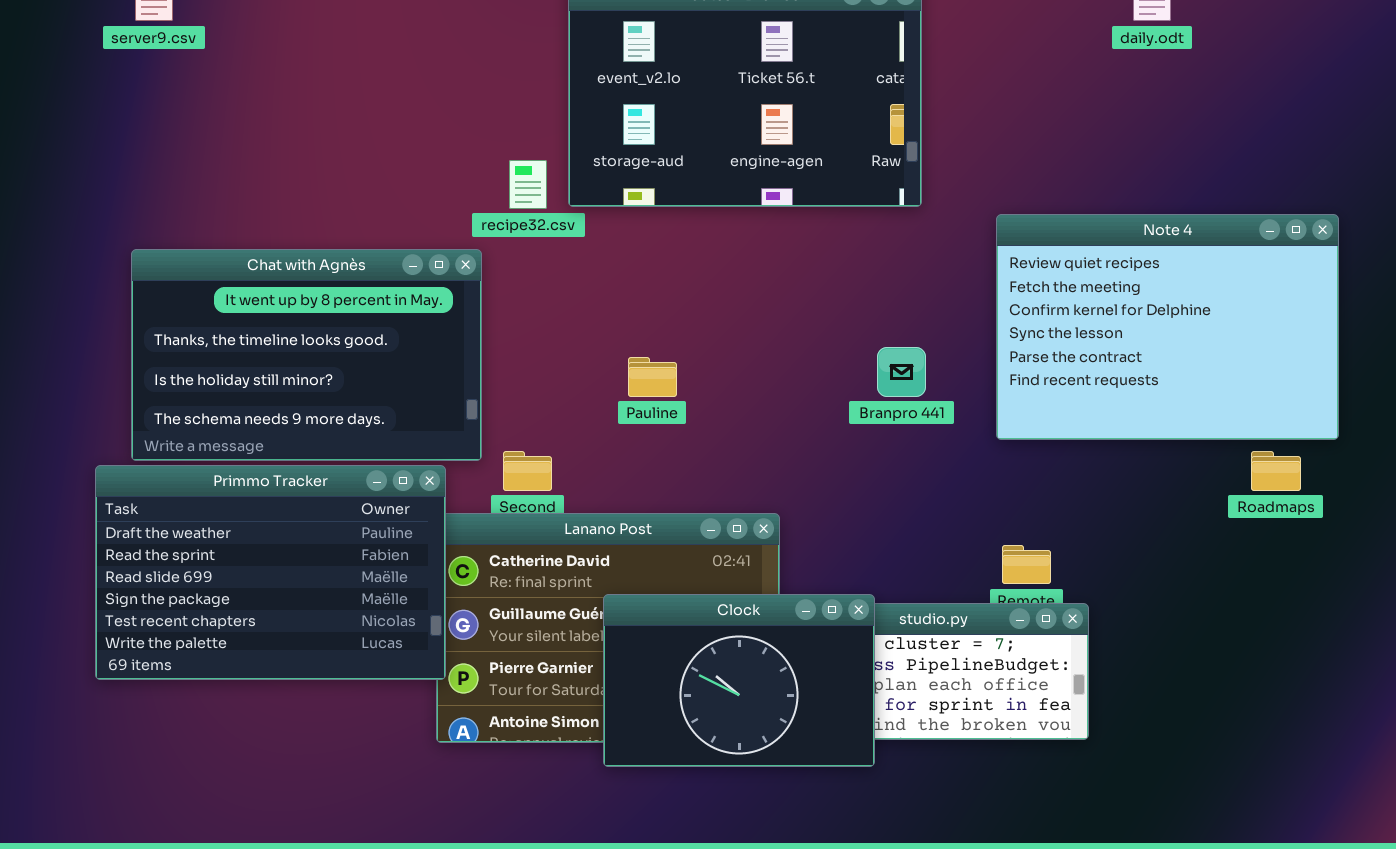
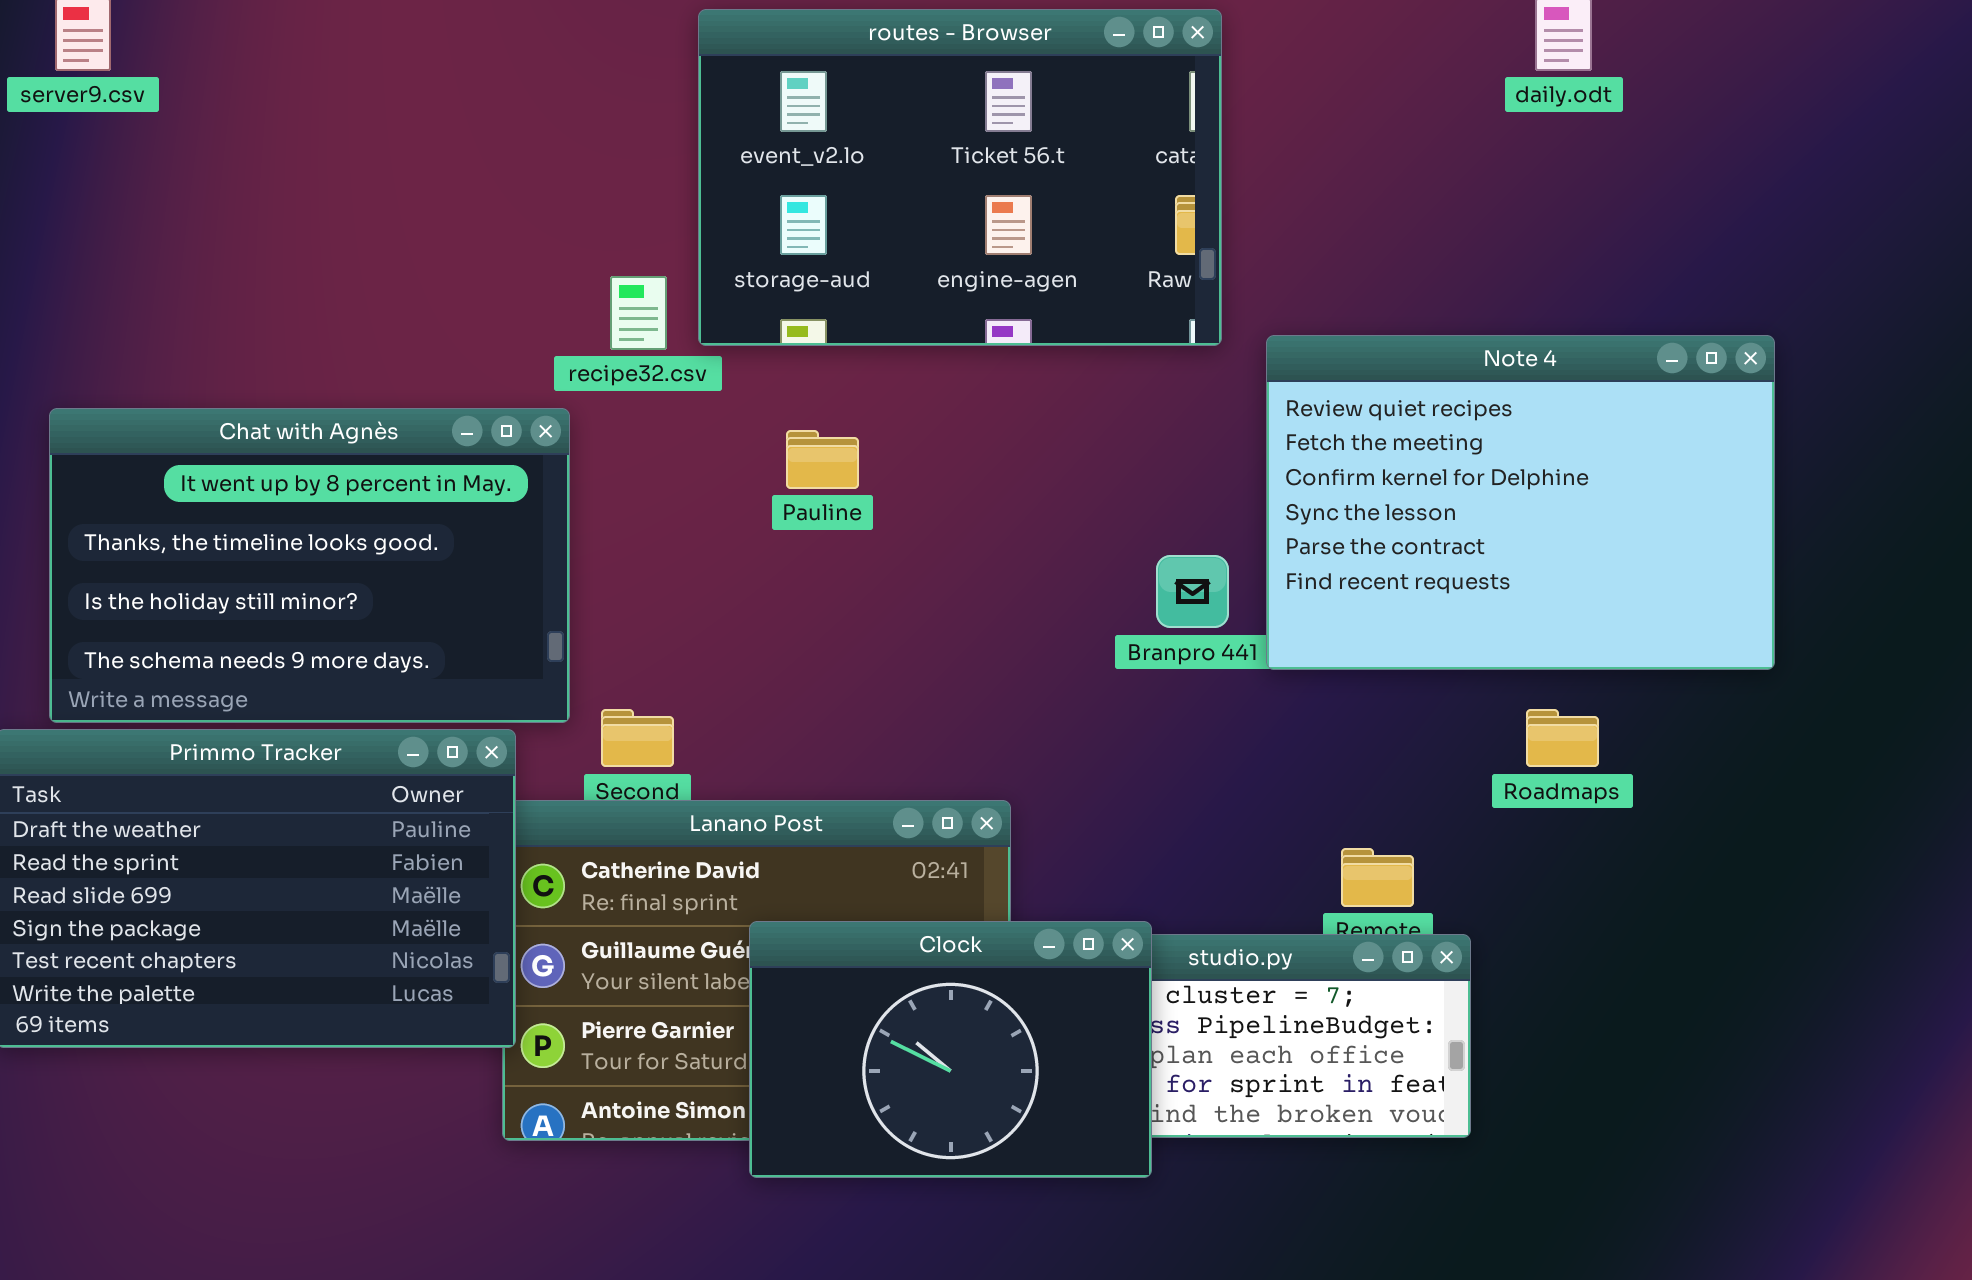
Note 4: [996,214,1339,440] -> [1266,335,1775,670], moved
Pauline: [628,357,677,397] -> [786,430,859,489], moved
Roadmaps: [1251,451,1301,491] -> [1526,709,1599,767], moved

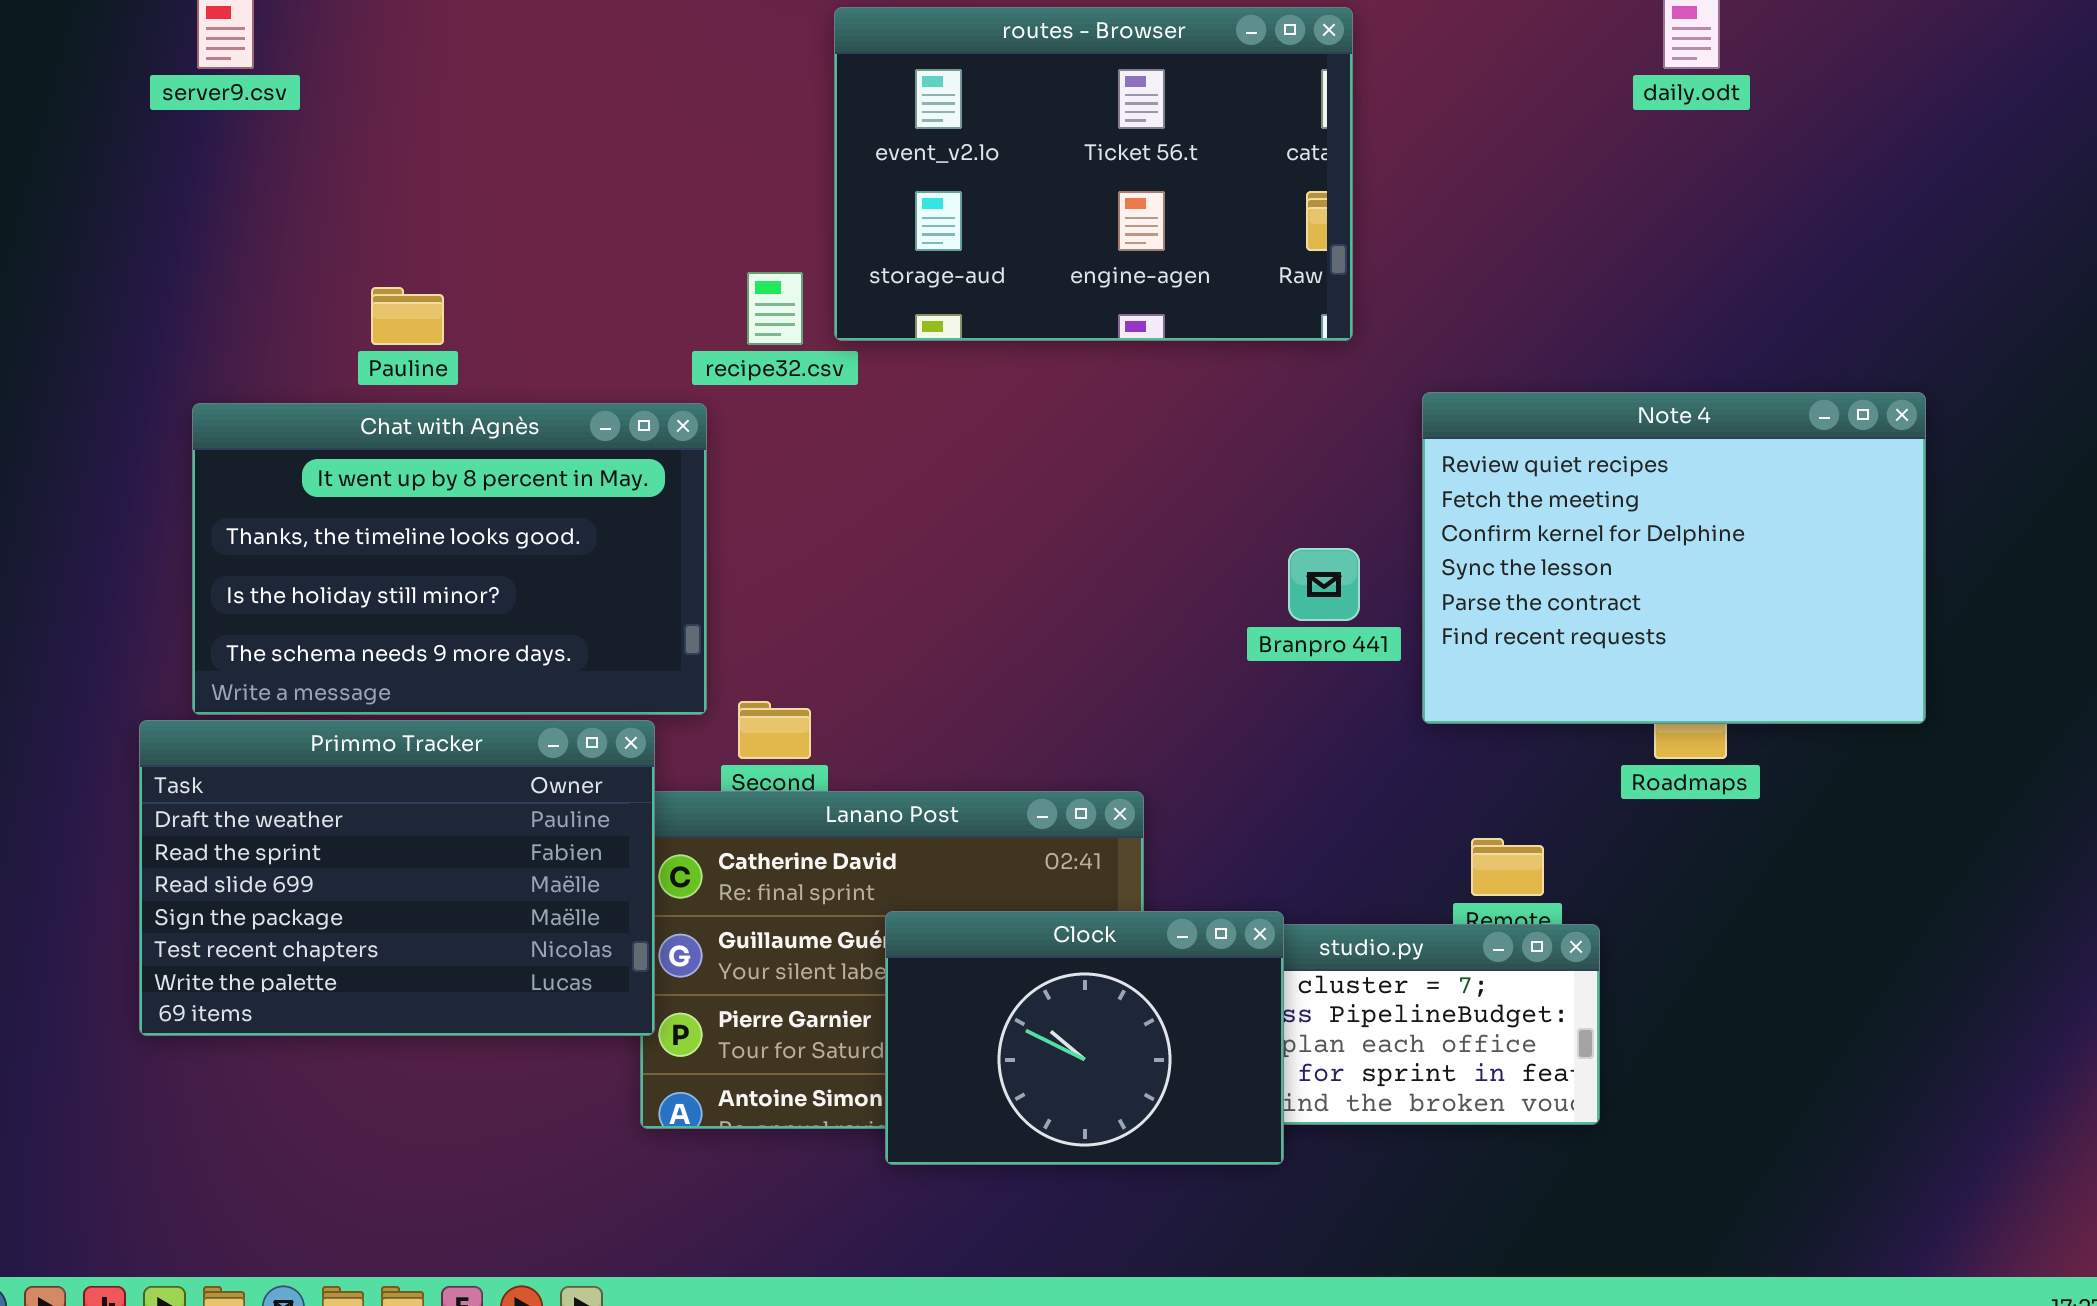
Note 4: [1266,335,1775,670] -> [1422,392,1926,724], moved
Pauline: [786,430,859,489] -> [371,287,444,345], moved

